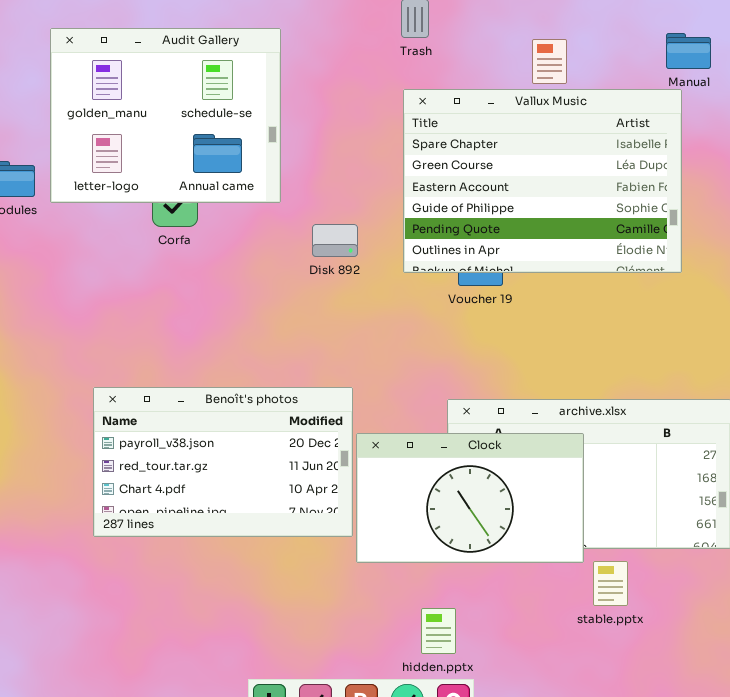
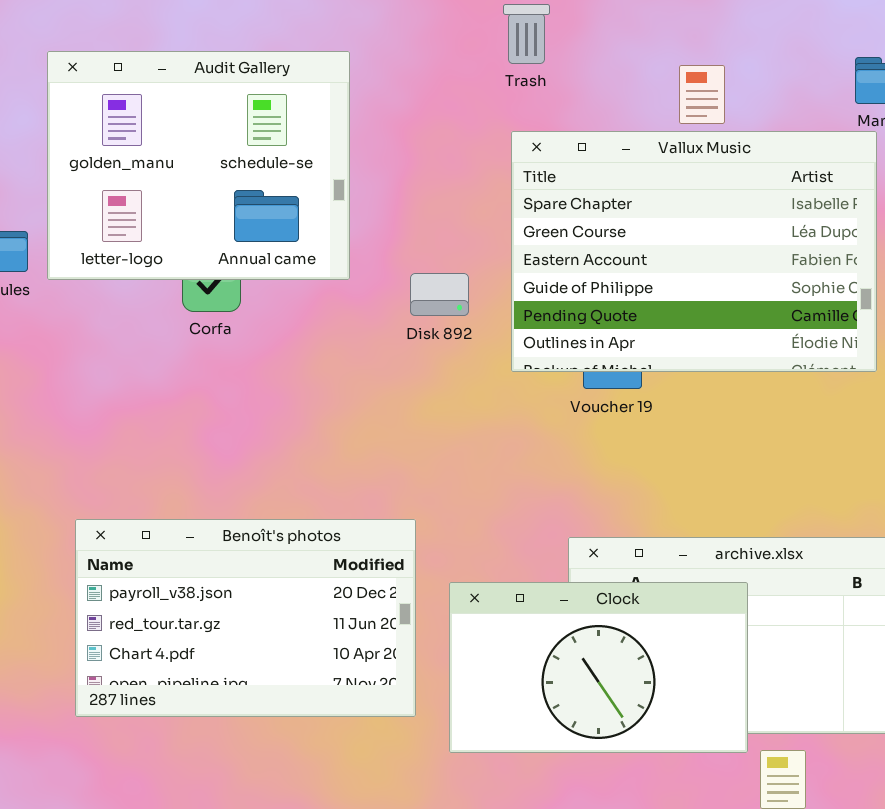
Disk 892: [312,224,358,257] -> [410,273,469,316], moved
Benoît's photos: [93,387,353,537] -> [75,519,416,717], moved

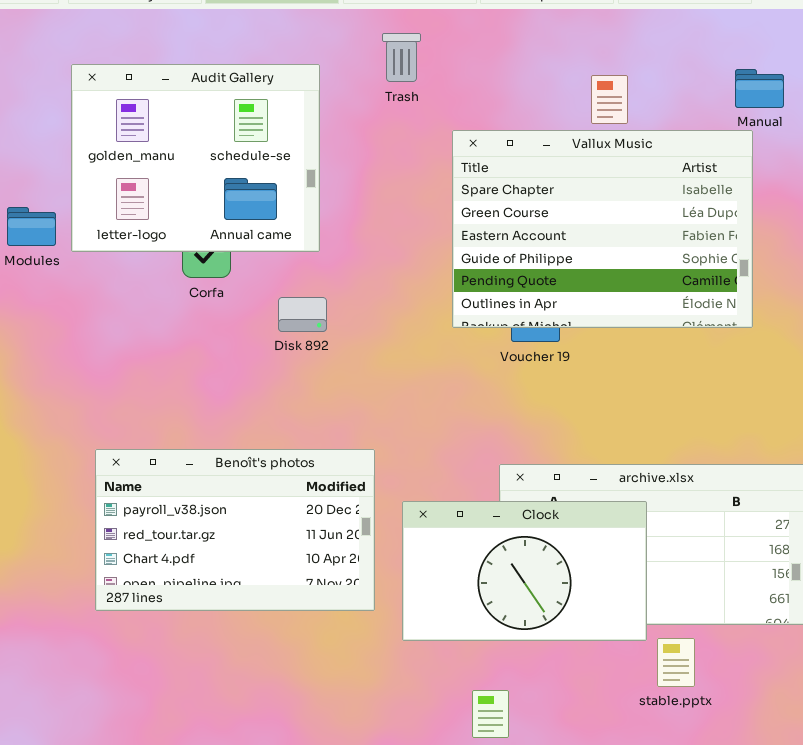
Trash: [503,4,550,64] -> [382,33,421,82], moved
Disk 892: [410,273,469,316] -> [278,297,327,332], moved

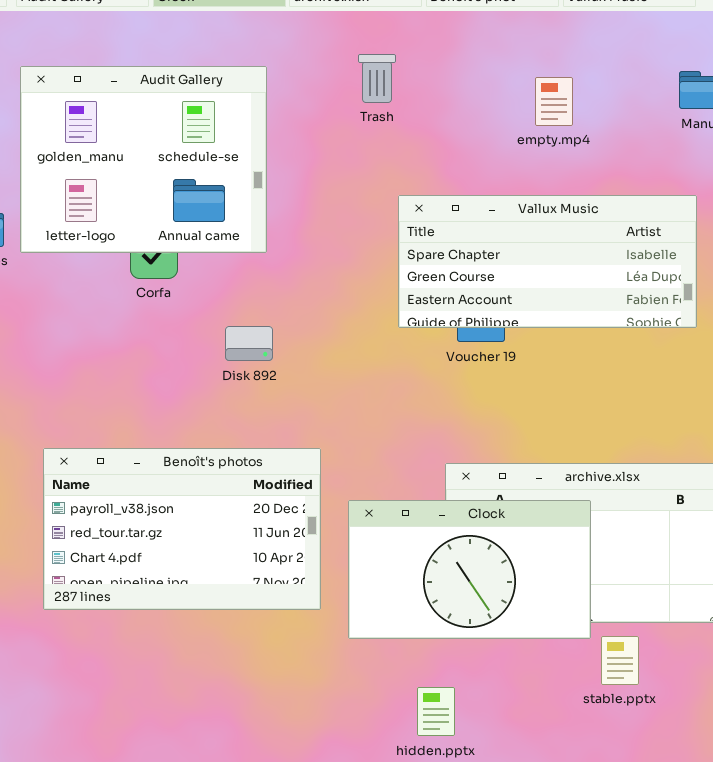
Trash: [382,33,421,82] -> [358,54,396,103], moved
Vallux Music: [452,130,753,328] -> [398,195,697,328], resized
Disk 892: [278,297,327,332] -> [225,326,273,361], moved

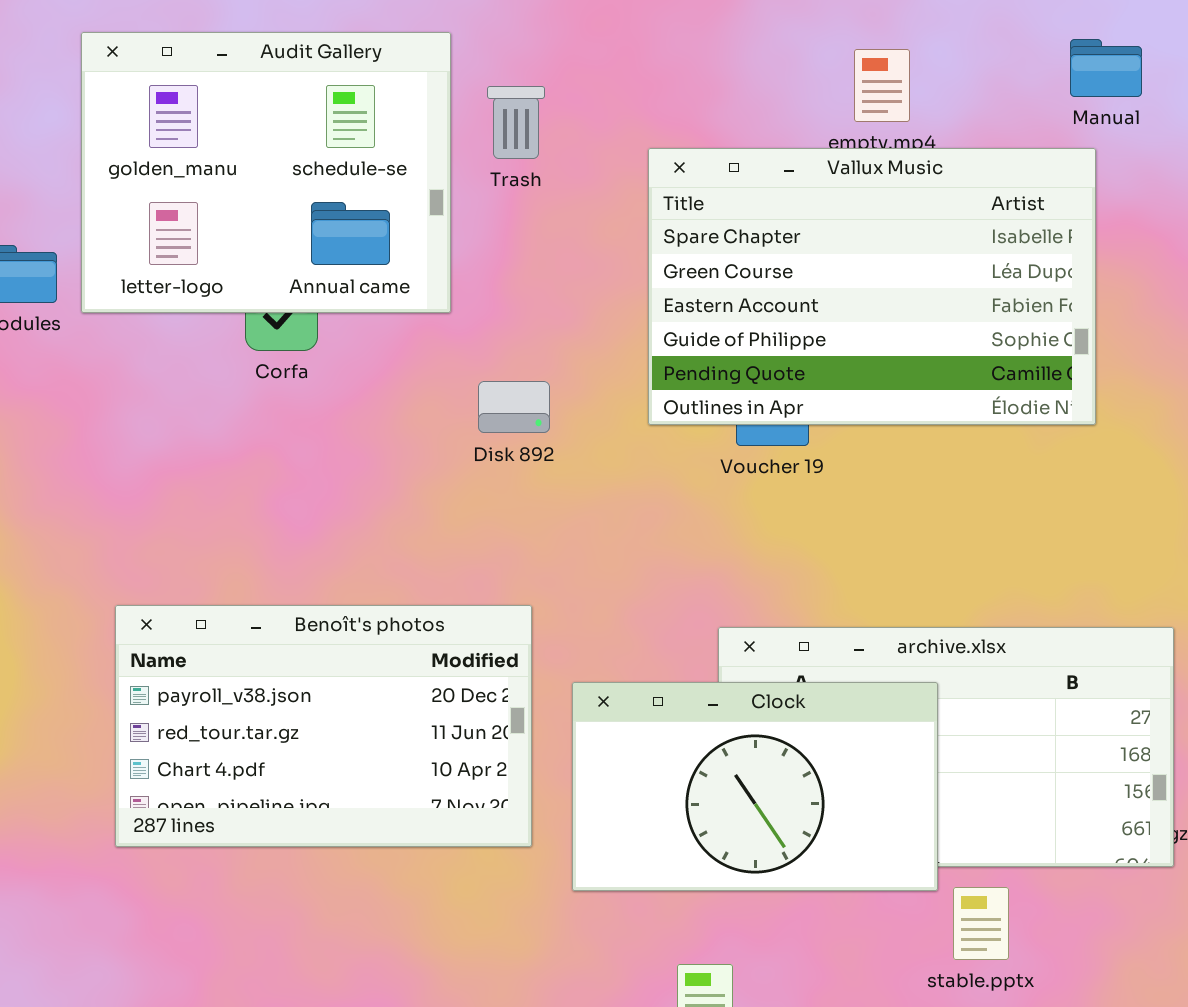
Trash: [358,54,396,103] -> [487,86,545,159], moved
Vallux Music: [398,195,697,328] -> [648,148,1096,425], resized
Disk 892: [225,326,273,361] -> [478,381,550,433], moved

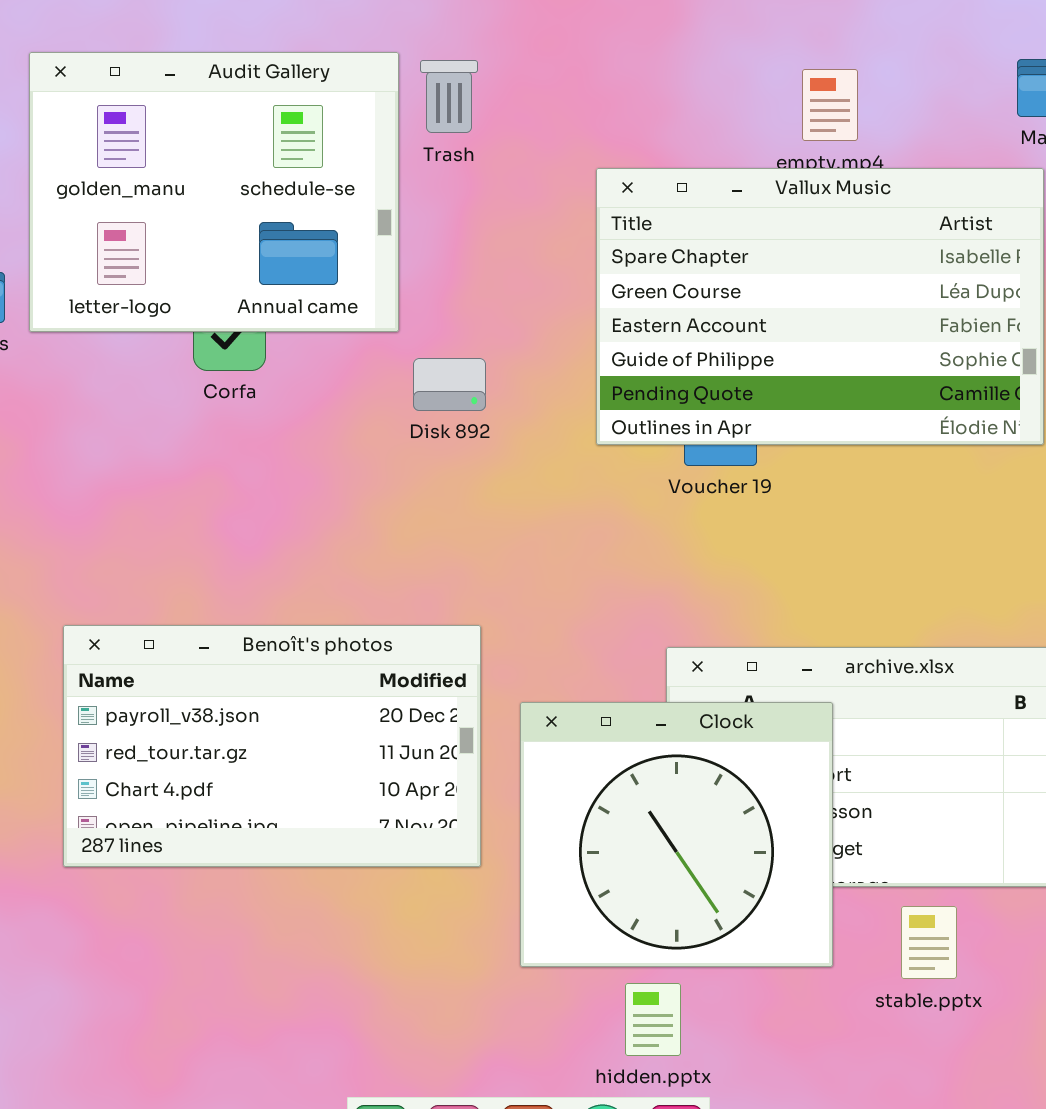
Trash: [487,86,545,159] -> [420,60,478,133], moved
Disk 892: [478,381,550,433] -> [413,358,486,411], moved
Clock: [572,682,938,891] -> [520,702,833,967], resized

